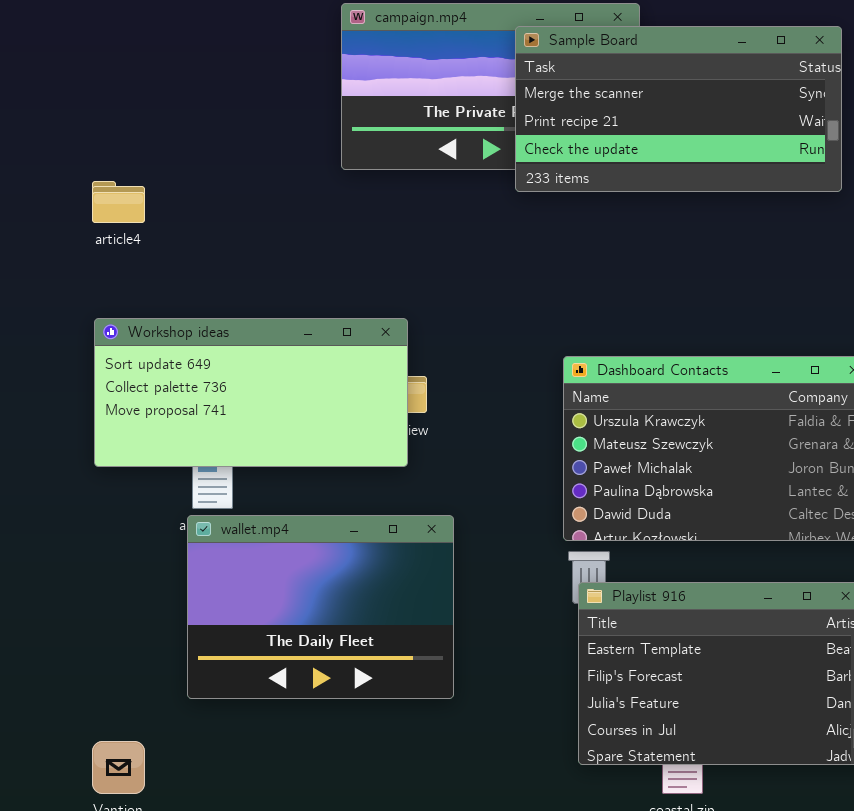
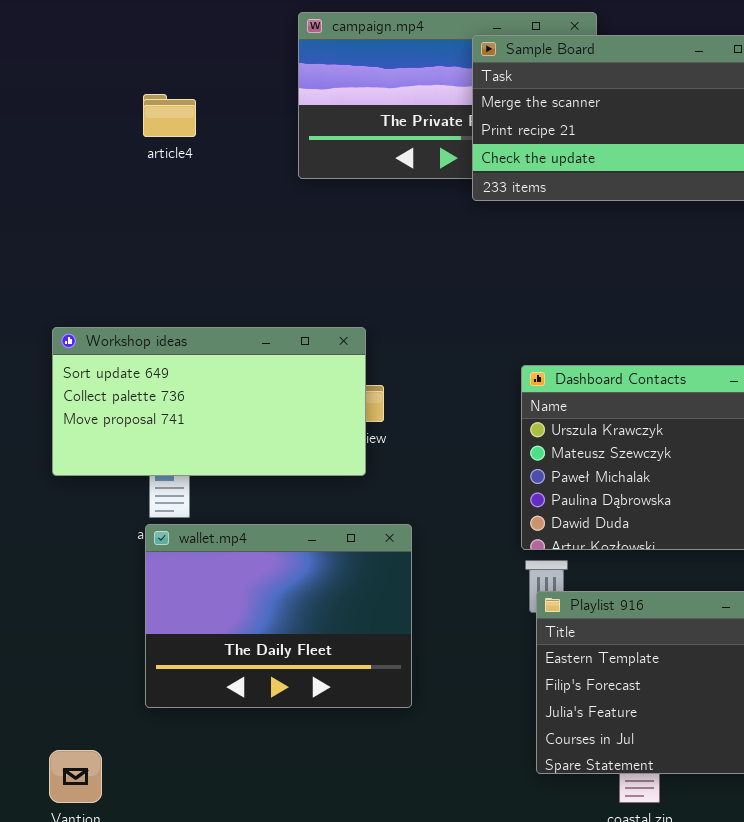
article4: [92,181,145,223] -> [143,94,196,137], moved

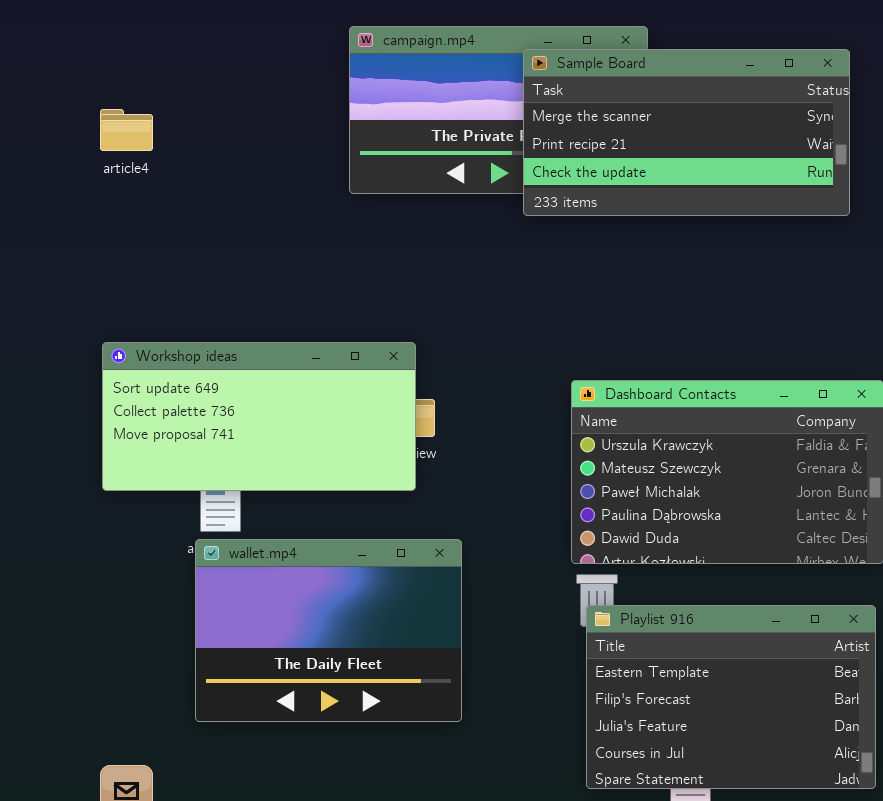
article4: [143,94,196,137] -> [100,109,153,151], moved

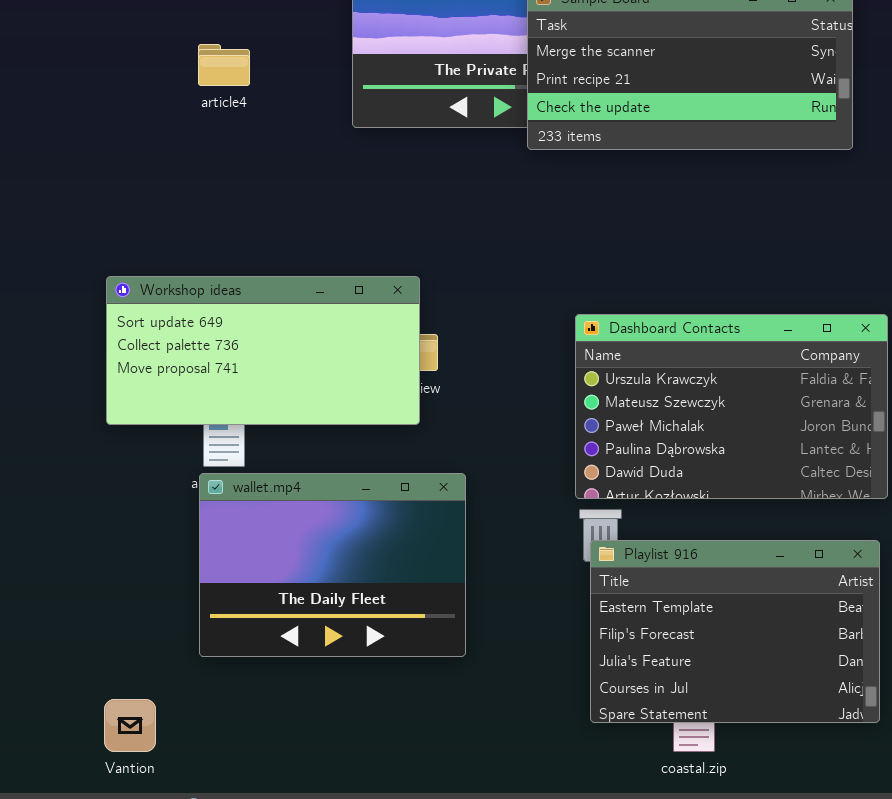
article4: [100,109,153,151] -> [198,44,250,86], moved

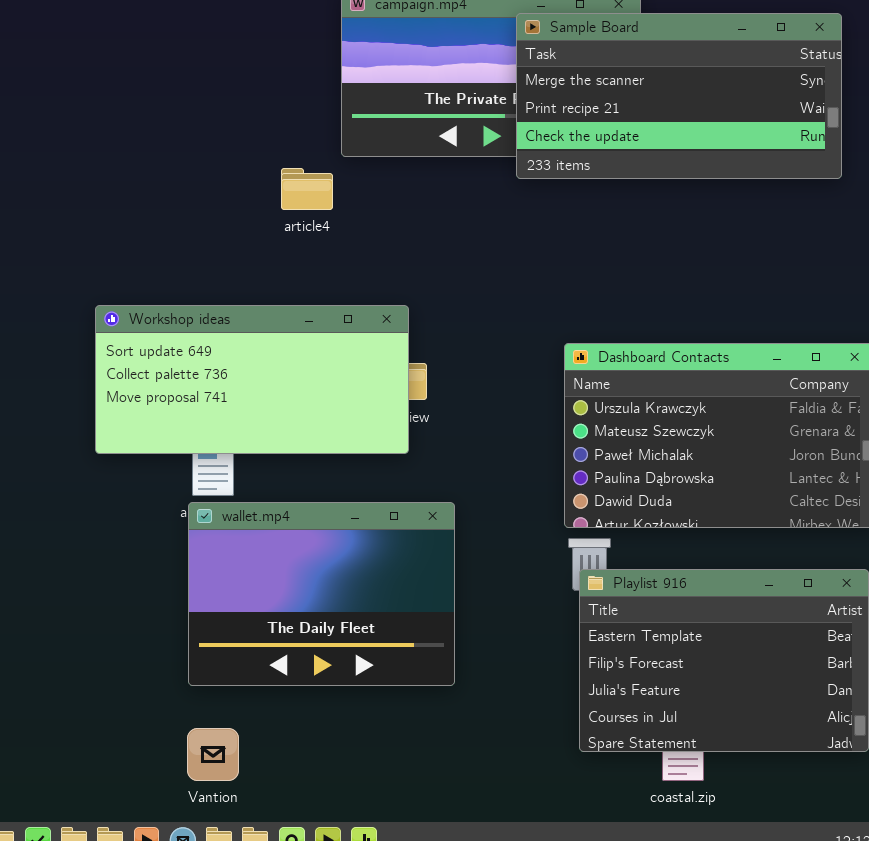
article4: [198,44,250,86] -> [281,168,333,210], moved
Vantion: [104,699,156,752] -> [187,728,239,781], moved

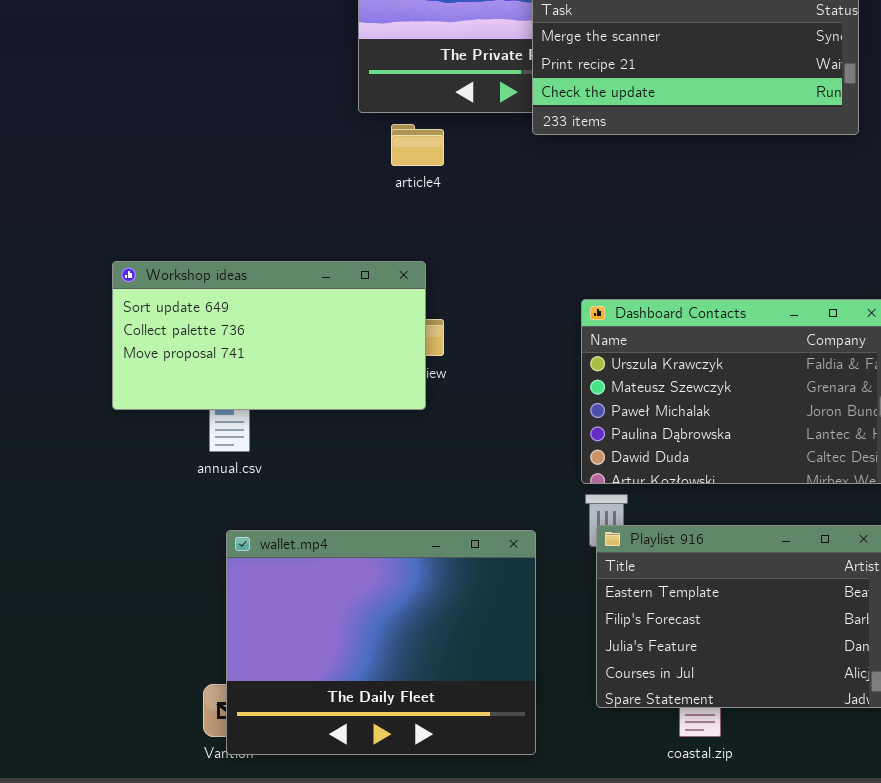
article4: [281,168,333,210] -> [391,124,444,166], moved
wallet.mp4: [188,502,455,686] -> [226,530,536,755], moved, resized

